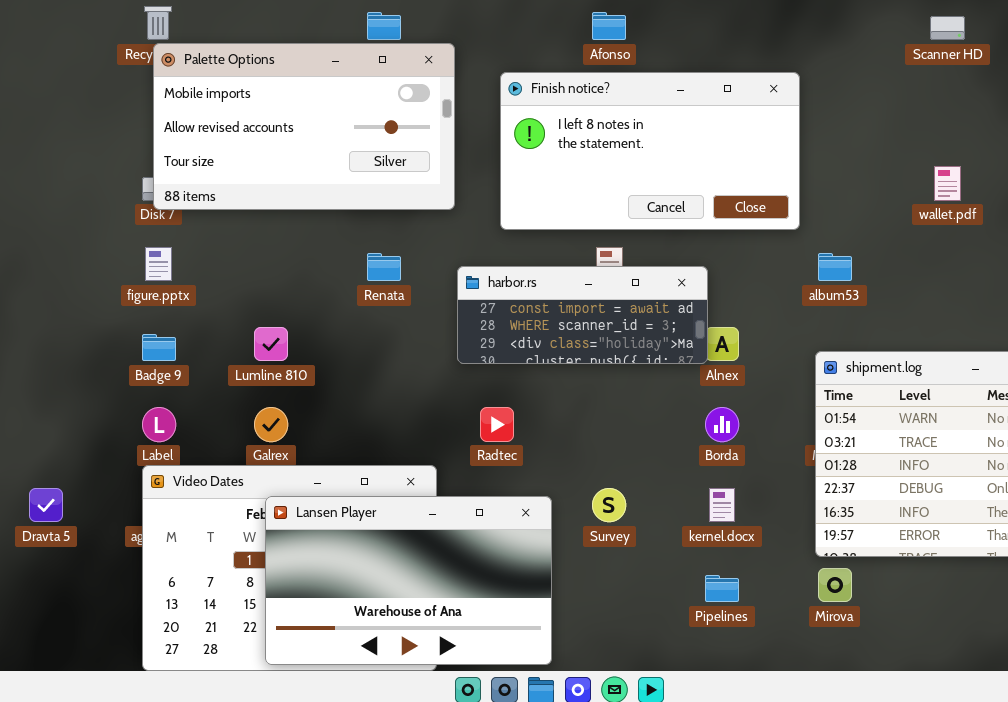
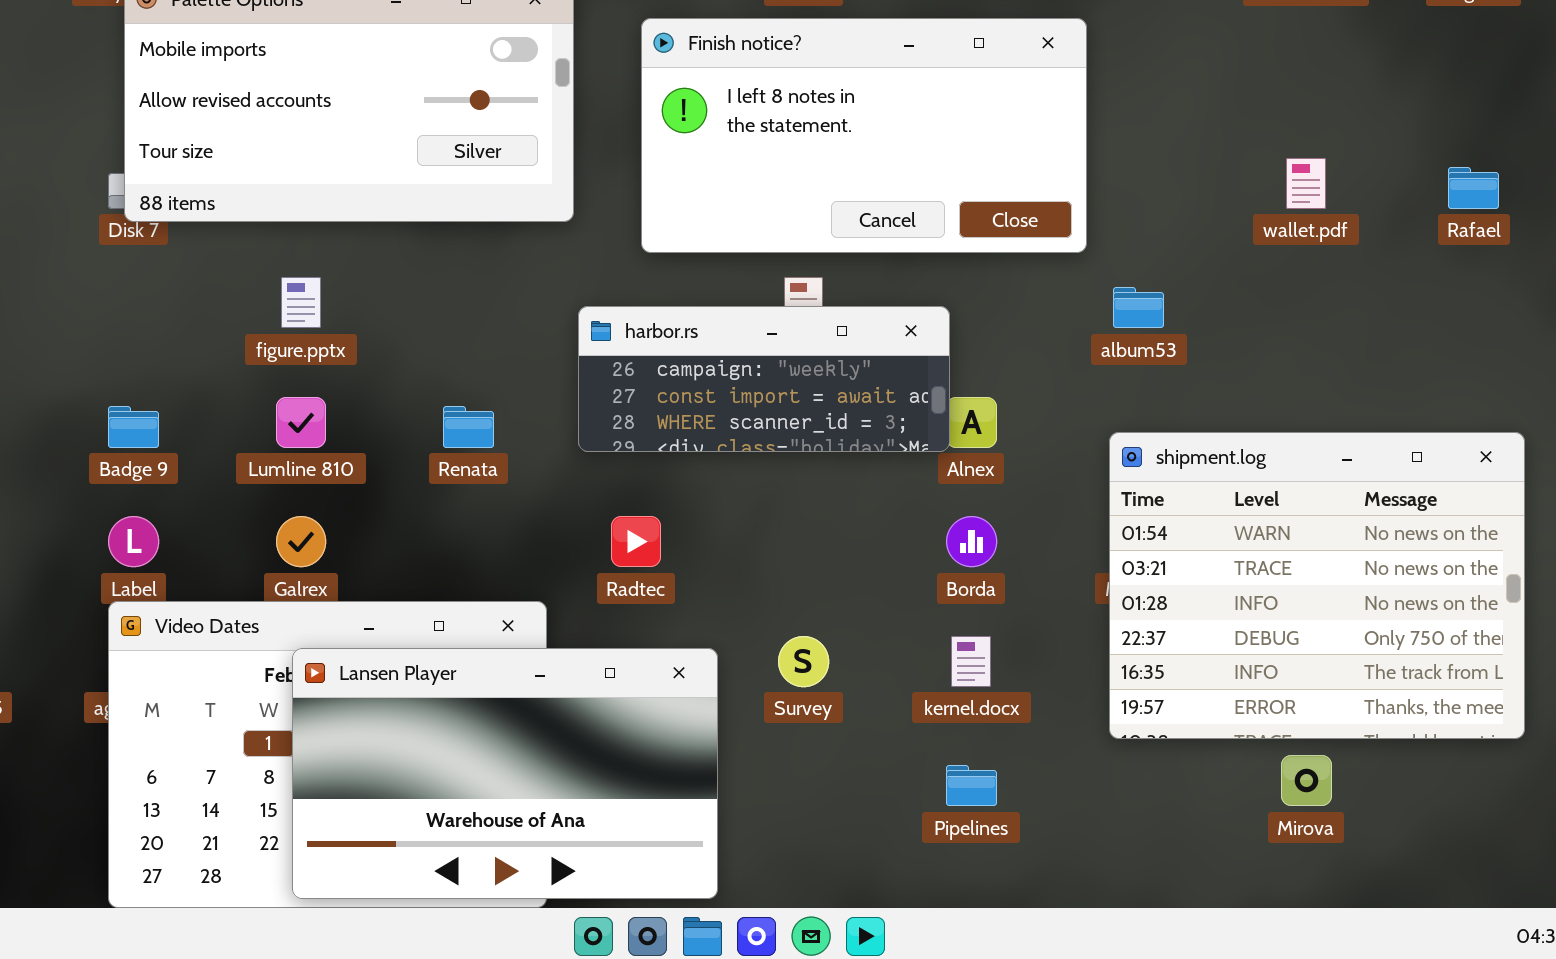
figure.pptx: [145,247,172,281] -> [281,277,321,328], moved
Renata: [367,253,401,281] -> [443,406,494,448], moved
harbor.rs: [457,266,708,364] -> [578,306,950,452], scrolled up 1 row
Mirova: [818,568,852,602] -> [1281,755,1332,806], moved

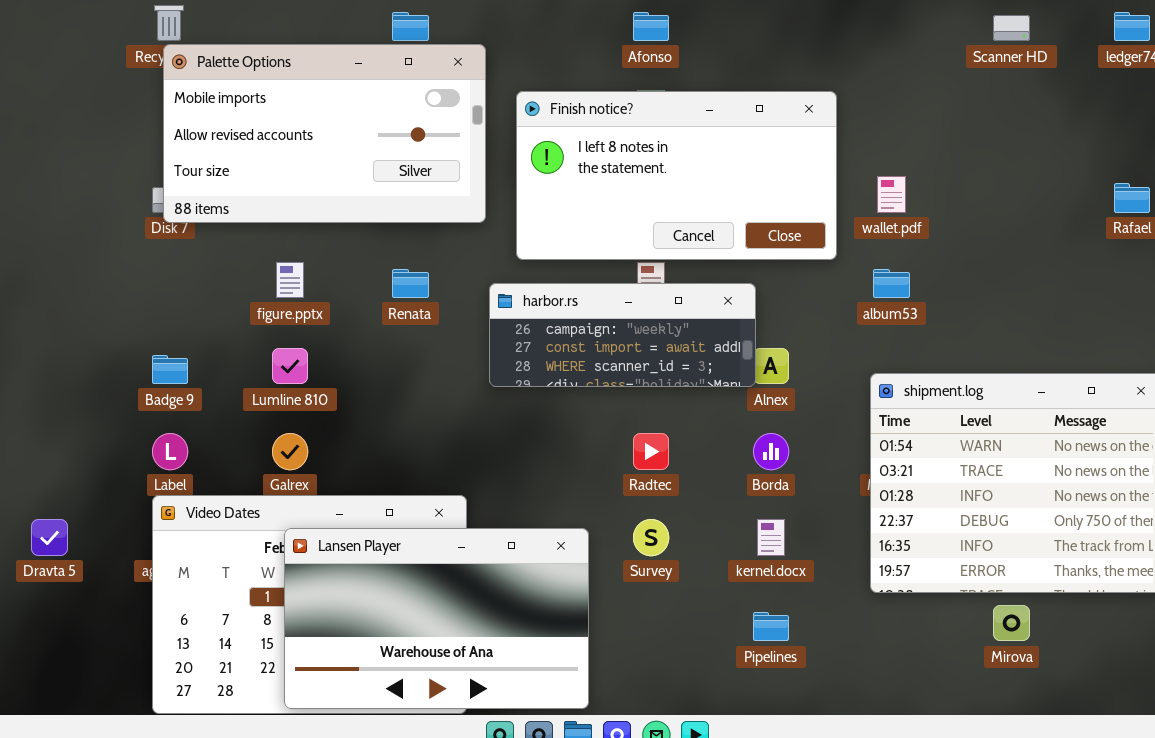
Finish notice?: [641,18,1087,253] -> [516,91,837,260], moved
wallet.pdf: [1286,158,1326,209] -> [877,176,906,213], moved
Renata: [443,406,494,448] -> [392,269,429,298], moved
Radtec: [611,516,661,567] -> [633,433,669,470], moved

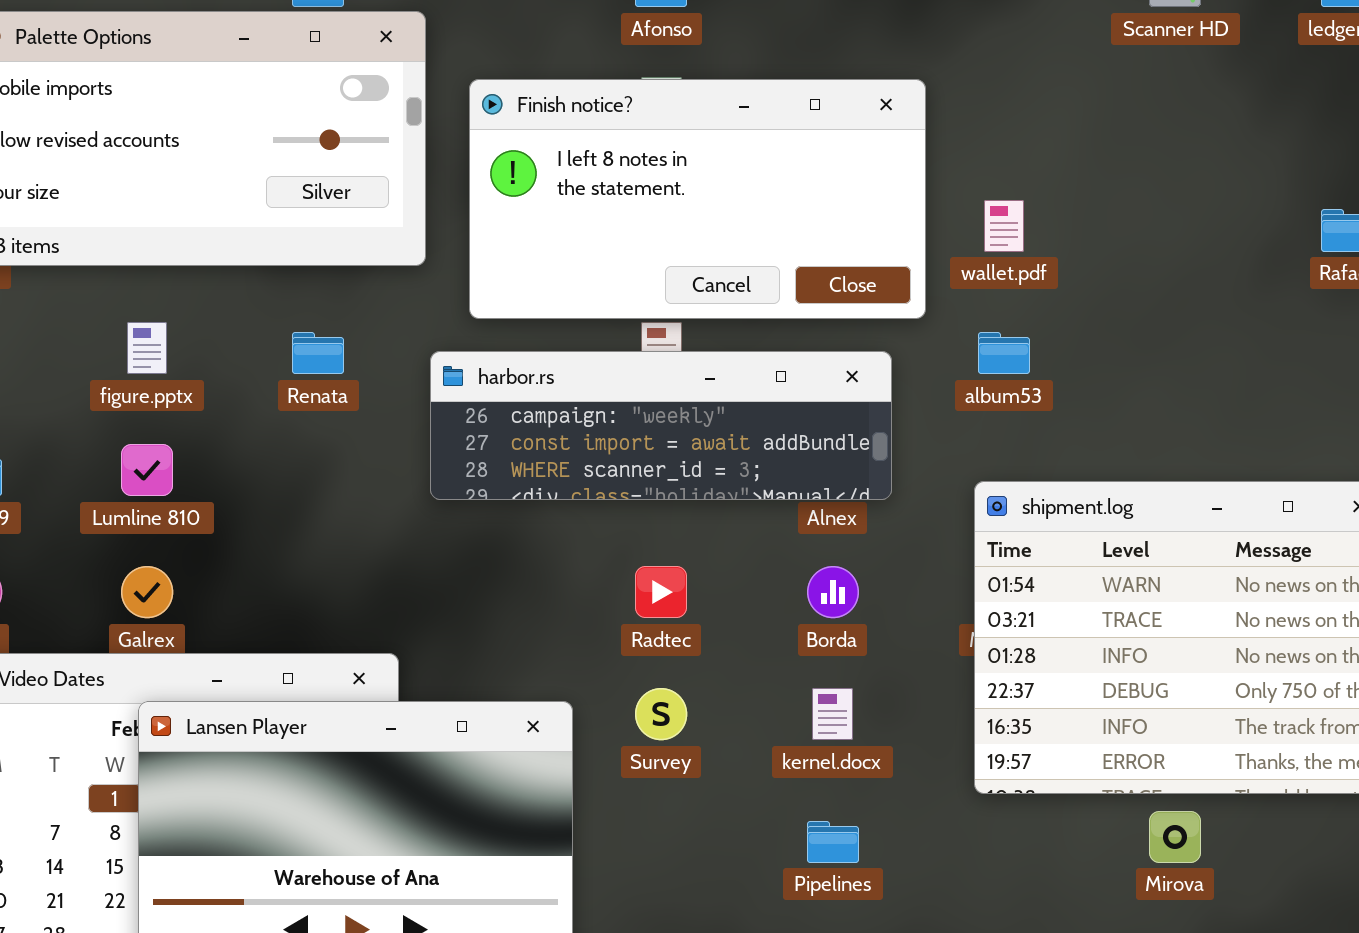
harbor.rs: [489,283,756,387] -> [430,351,892,500], resized

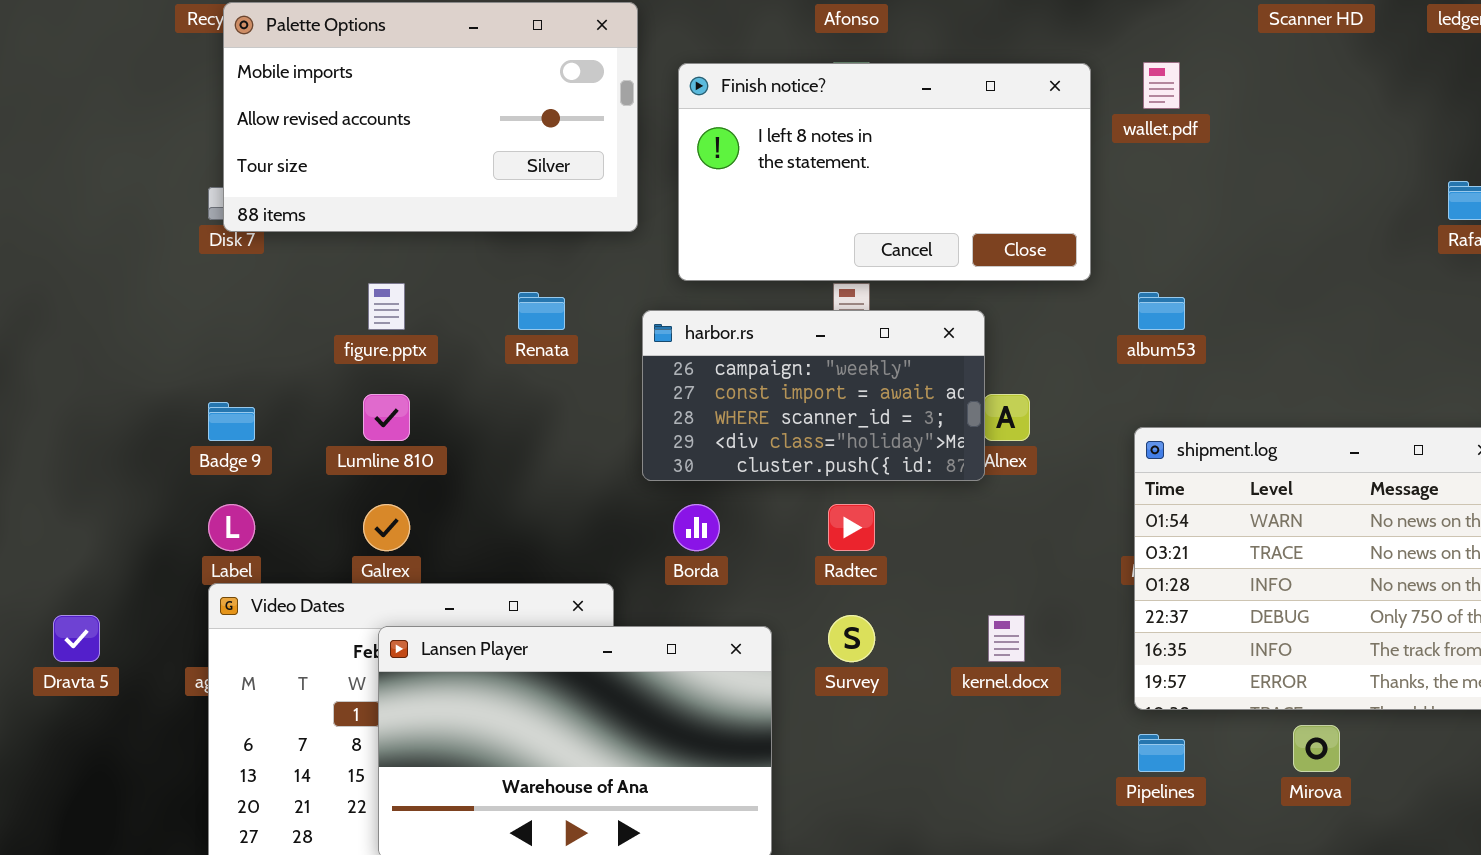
wallet.pdf: [984,200,1024,252] -> [1143,62,1180,109], moved
harbor.rs: [430,351,892,500] -> [642,310,985,481], resized
Borda: [807,566,859,618] -> [673,504,720,551], moved
Pipelines: [807,821,859,863] -> [1138,734,1185,772], moved

